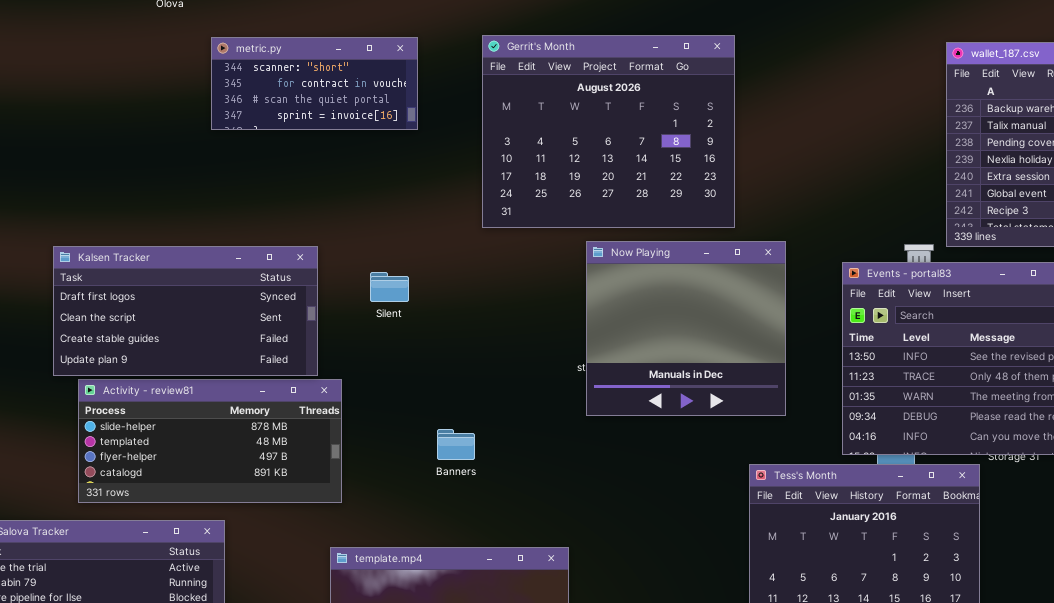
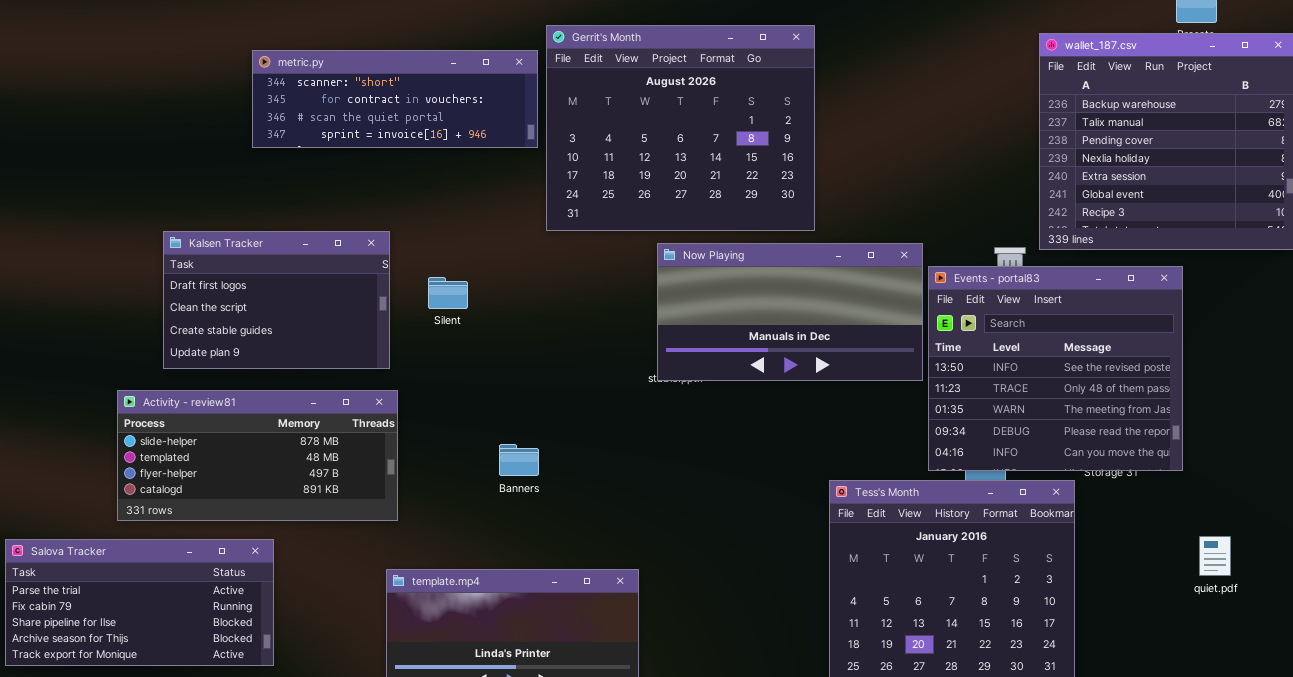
metric.py: [211,37,418,130] -> [252,50,538,148], moved, resized
Now Playing: [586,241,786,416] -> [657,243,923,381], resized
Kalsen Tracker: [53,246,318,376] -> [163,231,390,369], moved, resized

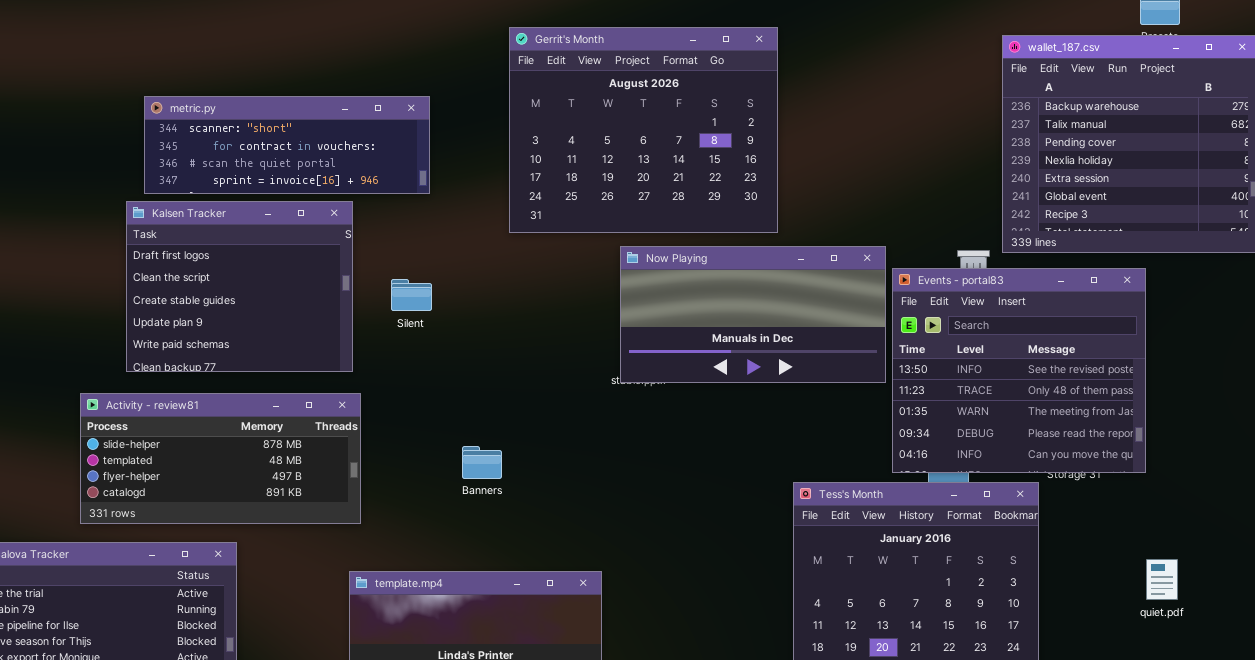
metric.py: [252,50,538,148] -> [144,96,430,194], moved
Kalsen Tracker: [163,231,390,369] -> [126,201,353,372], resized
quiet.pdf: [1199,536,1231,576] -> [1146,559,1178,600], moved

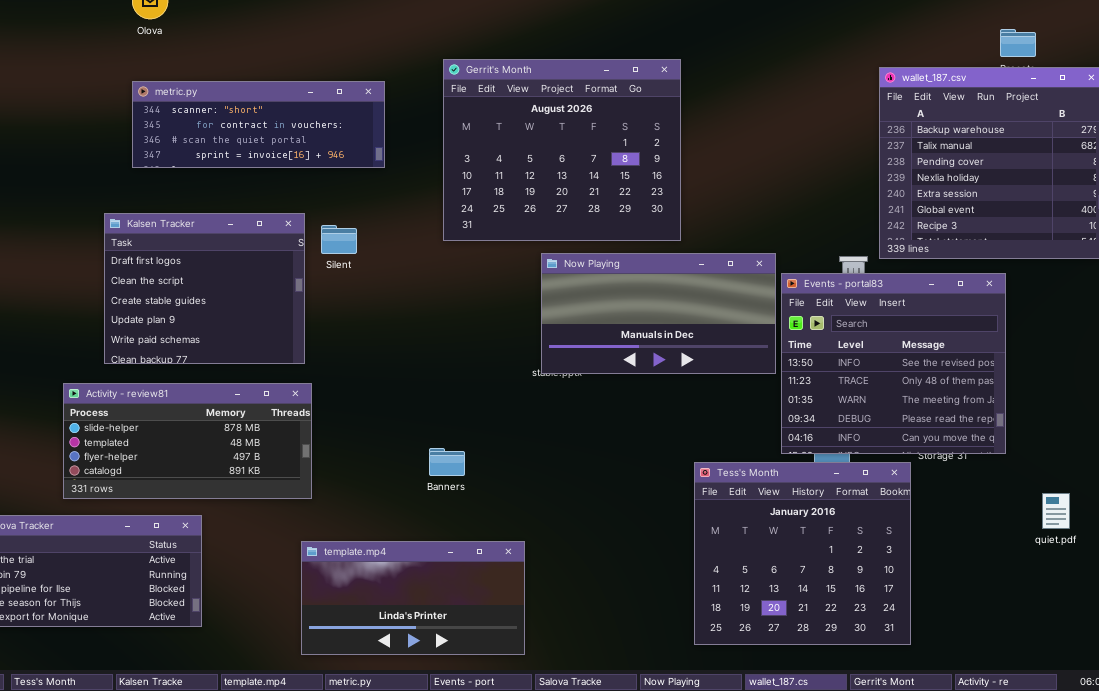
metric.py: [144,96,430,194] -> [132,81,385,168], moved
Silent: [391,279,432,311] -> [321,225,357,254], moved
Banners: [462,446,502,479] -> [429,448,465,476], moved
quiet.pdf: [1146,559,1178,600] -> [1042,493,1070,529], moved

